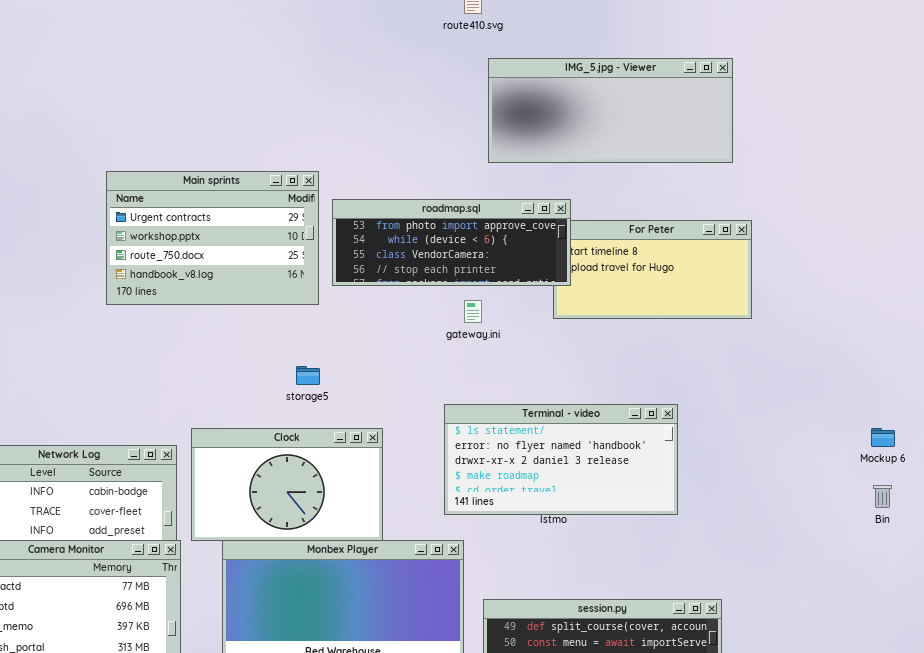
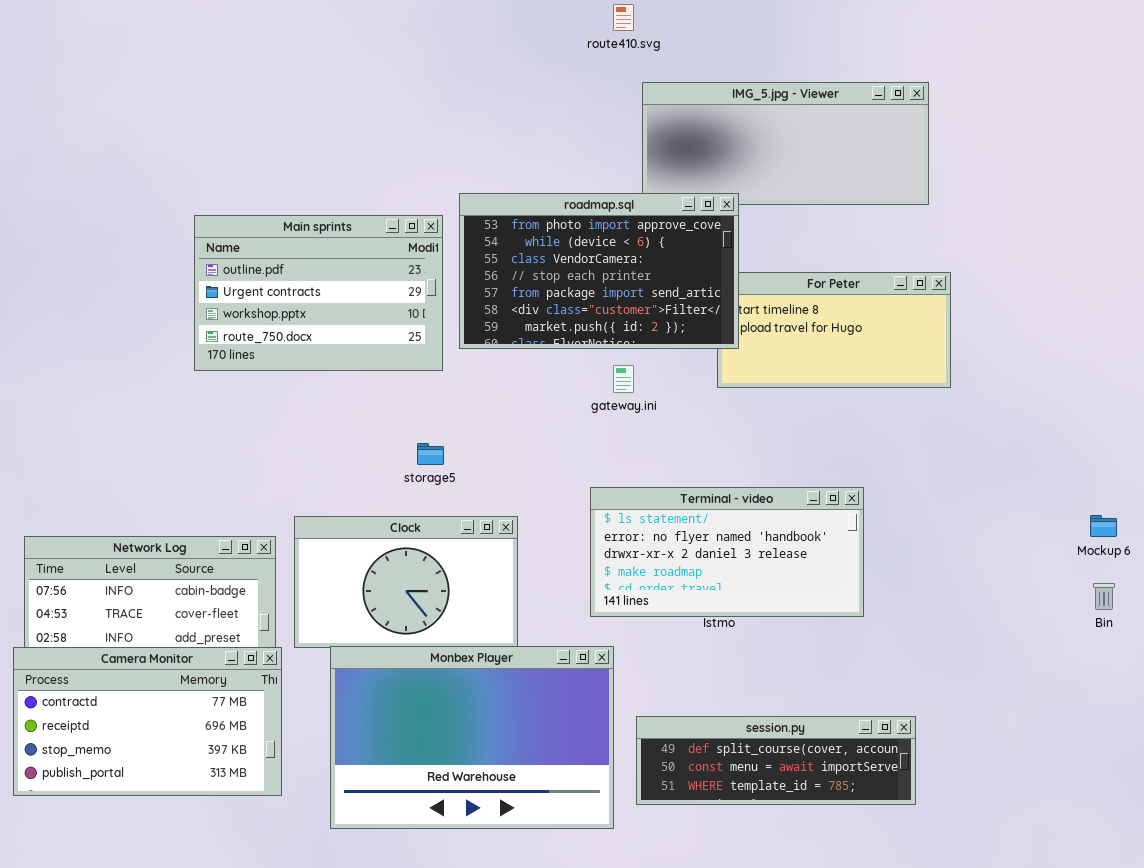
Main sprints: [106,171,319,305] -> [194,215,443,371], scrolled up 1 row
roadmap.sql: [332,199,571,286] -> [459,193,739,349], resized

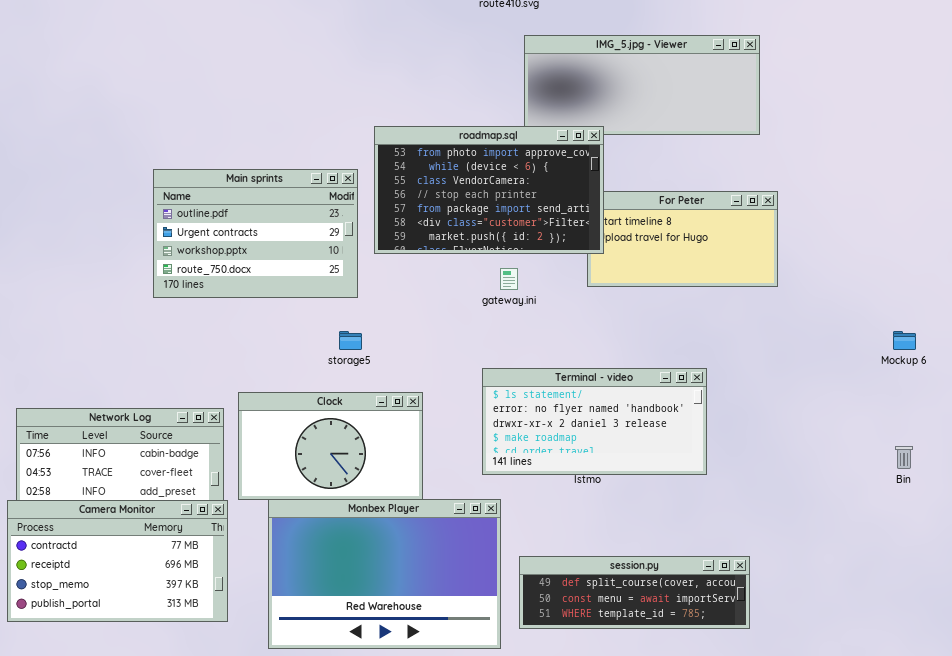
Main sprints: [194,215,443,371] -> [153,169,358,298], moved
Mockup 6: [1090,515,1117,537] -> [893,331,916,350], moved

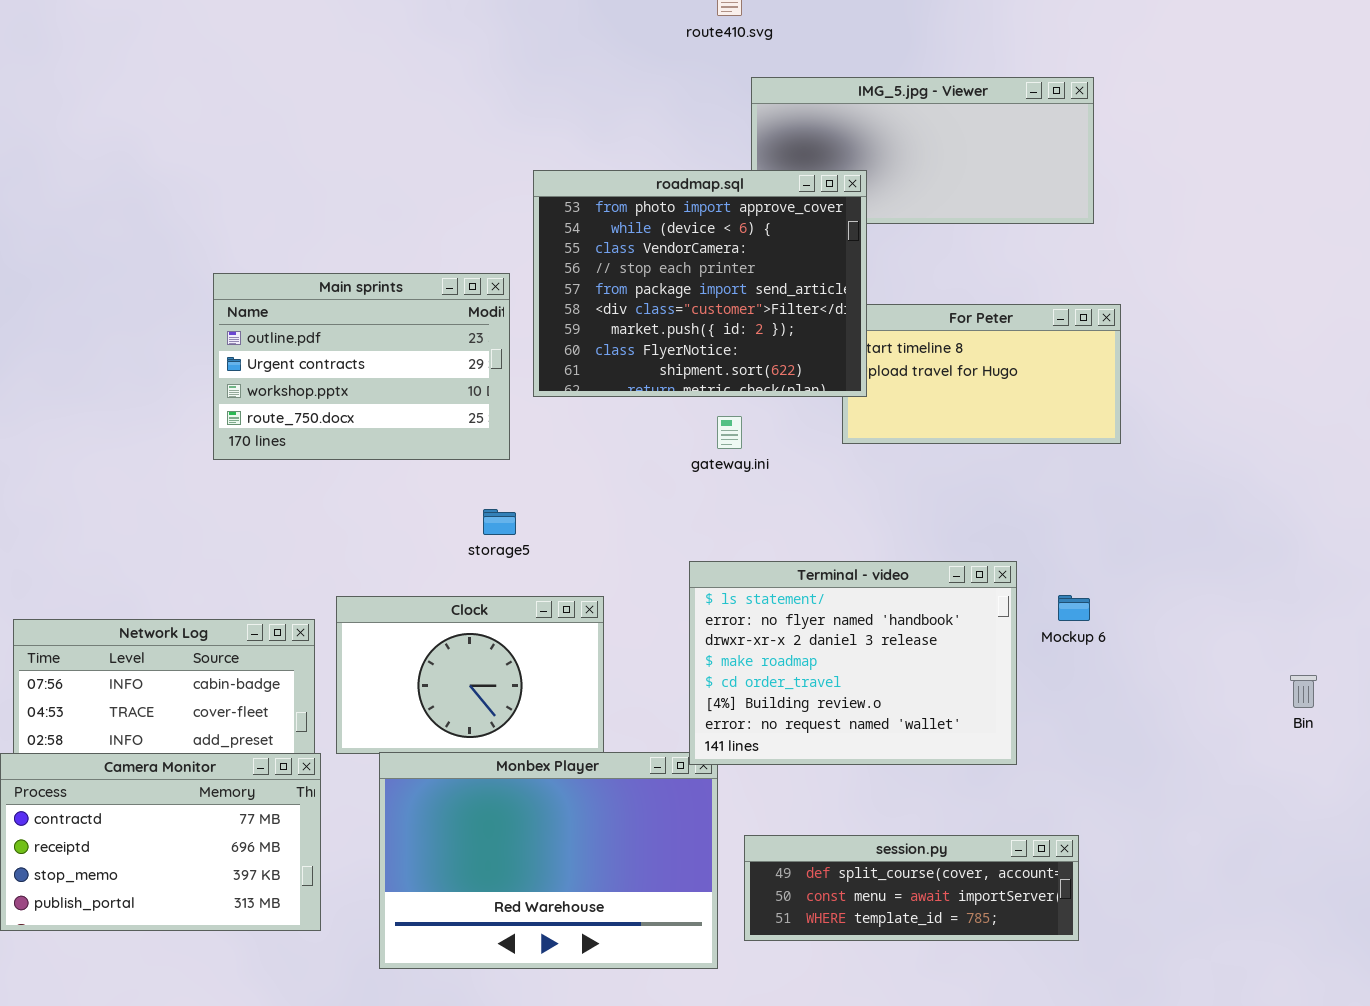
roadmap.sql: [374,126,604,254] -> [533,170,867,397], resized
Mockup 6: [893,331,916,350] -> [1058,595,1090,621], moved
Terminal - video: [482,368,707,475] -> [689,561,1017,765], resized

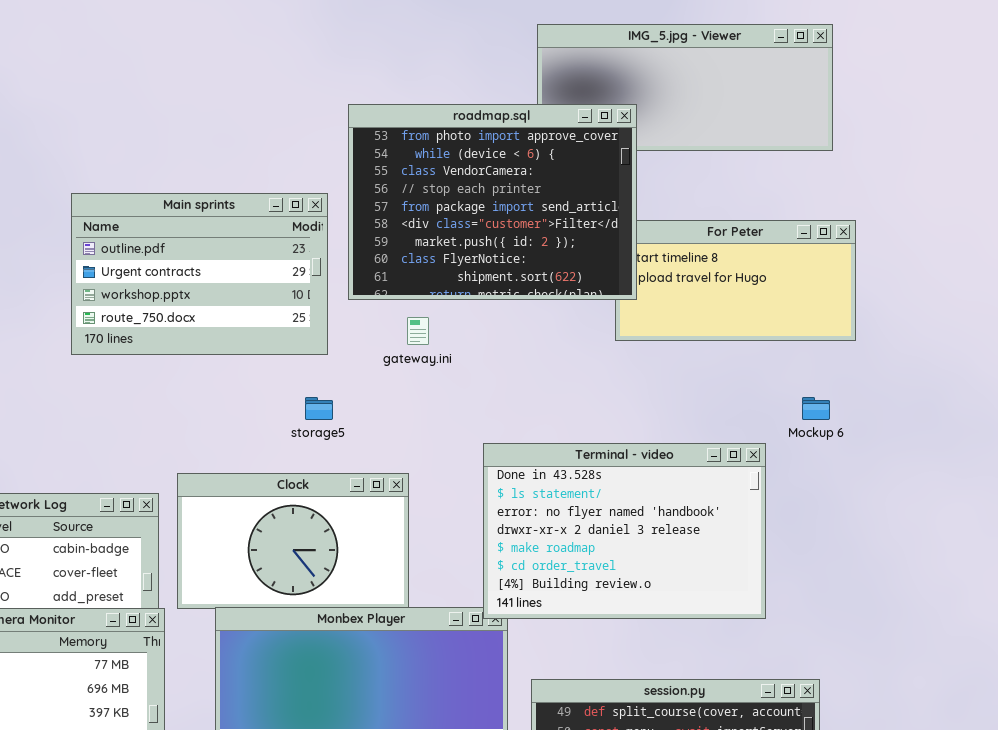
gateway.ini: [717,416,742,449] -> [407,317,429,345], moved
Terminal - video: [689,561,1017,765] -> [483,443,766,619], scrolled up 1 row
Mockup 6: [1058,595,1090,621] -> [802,397,830,420], moved

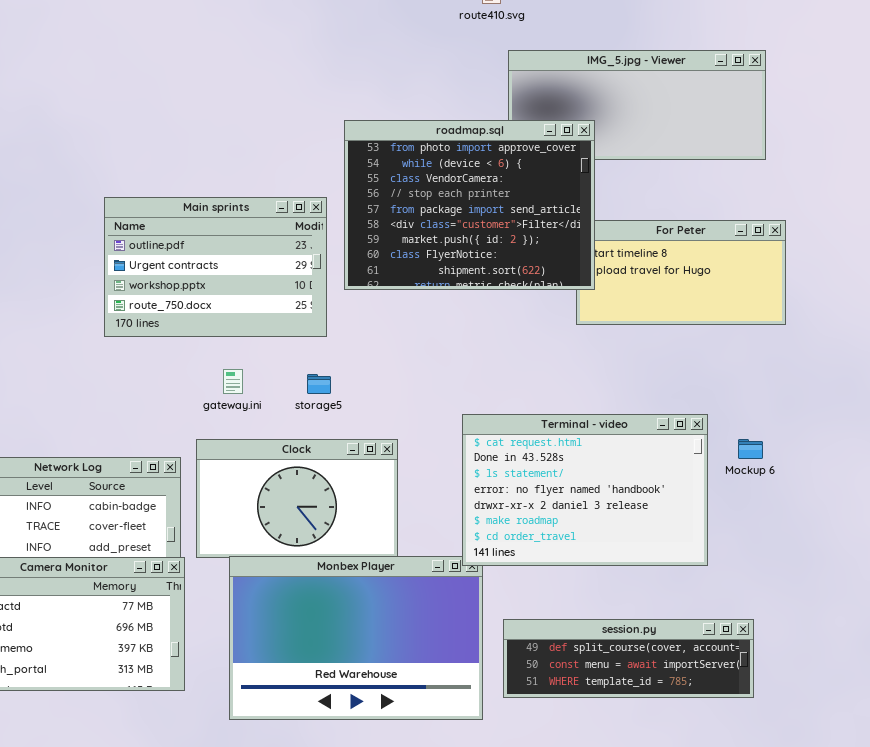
gateway.ini: [407,317,429,345] -> [223,369,243,394], moved
Mockup 6: [802,397,830,420] -> [738,439,763,459], moved
Terminal - video: [483,443,766,619] -> [462,414,708,566], scrolled up 1 row

